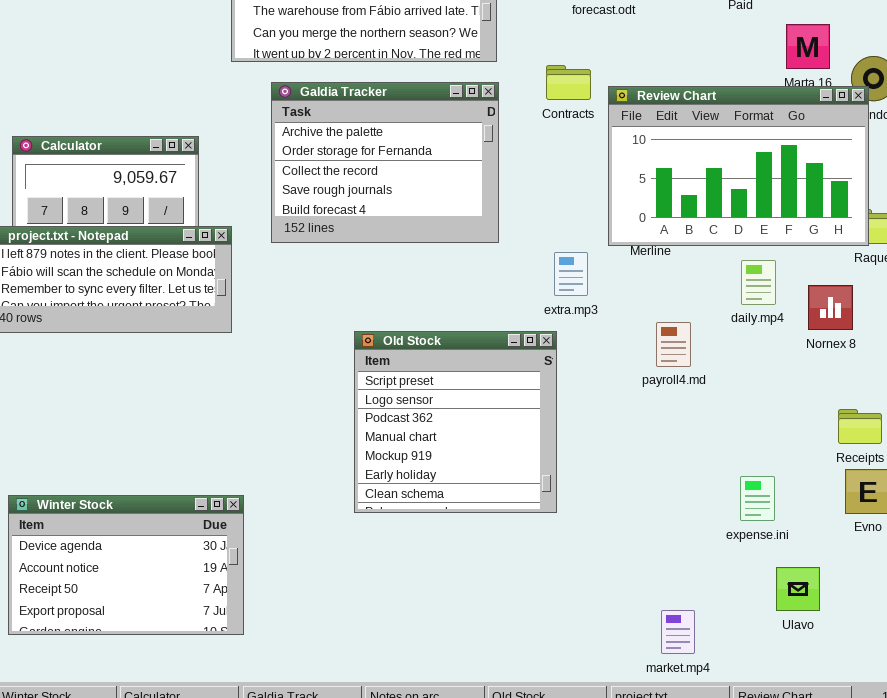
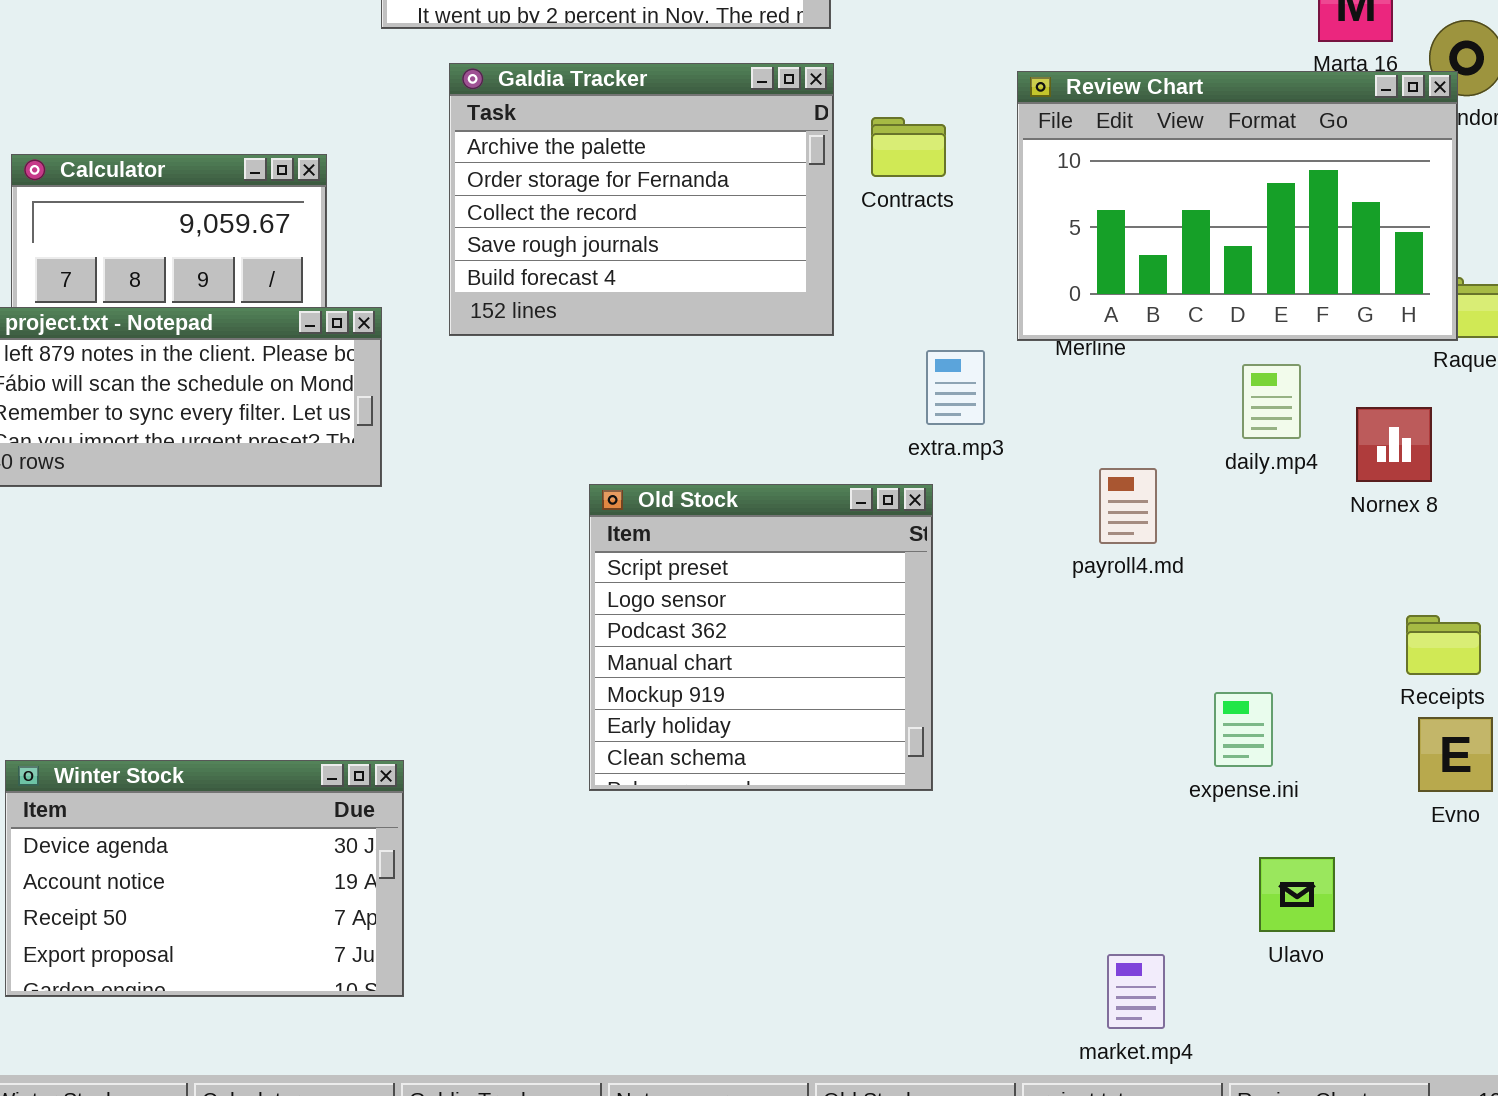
Contracts: [546,65,591,100] -> [871,117,946,177], moved
expense.ini: [740,476,775,521] -> [1214,692,1273,767], moved
Ulavo: [776,567,820,611] -> [1259,857,1335,932], moved

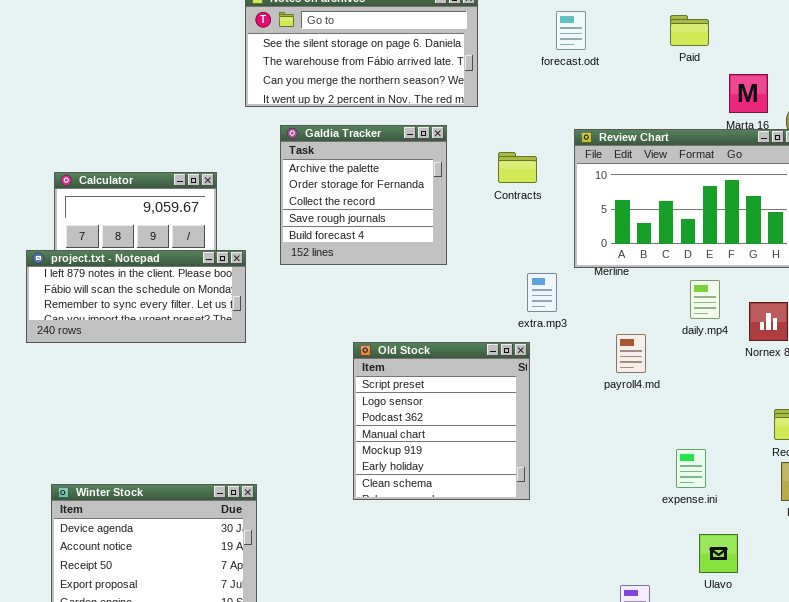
Galdia Tracker: [449,63,834,336] -> [280,125,447,265], resized

